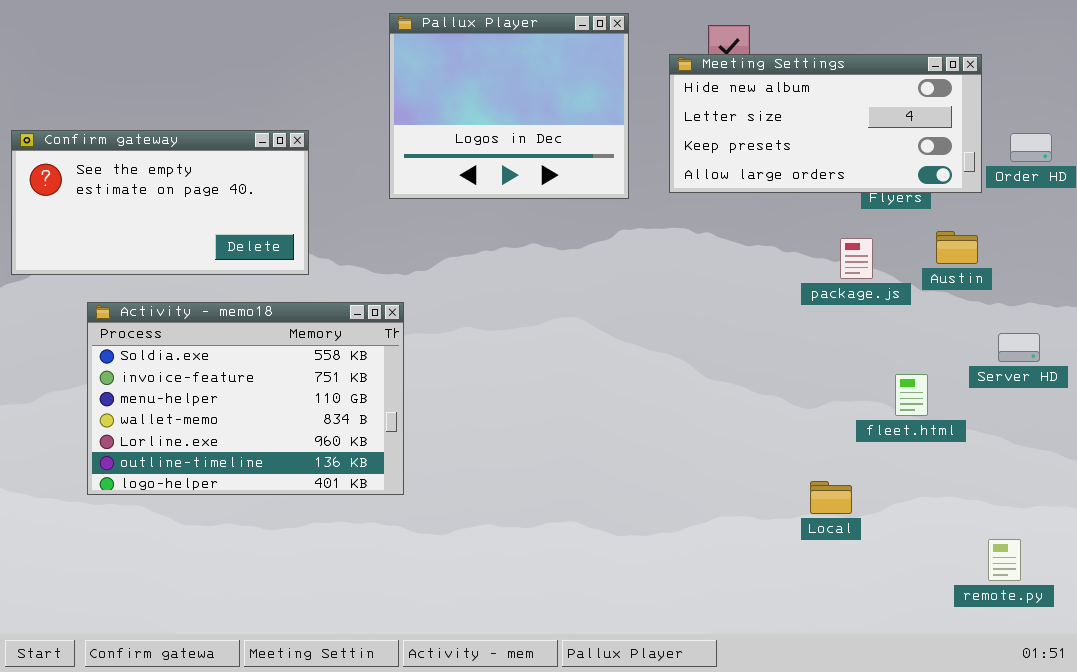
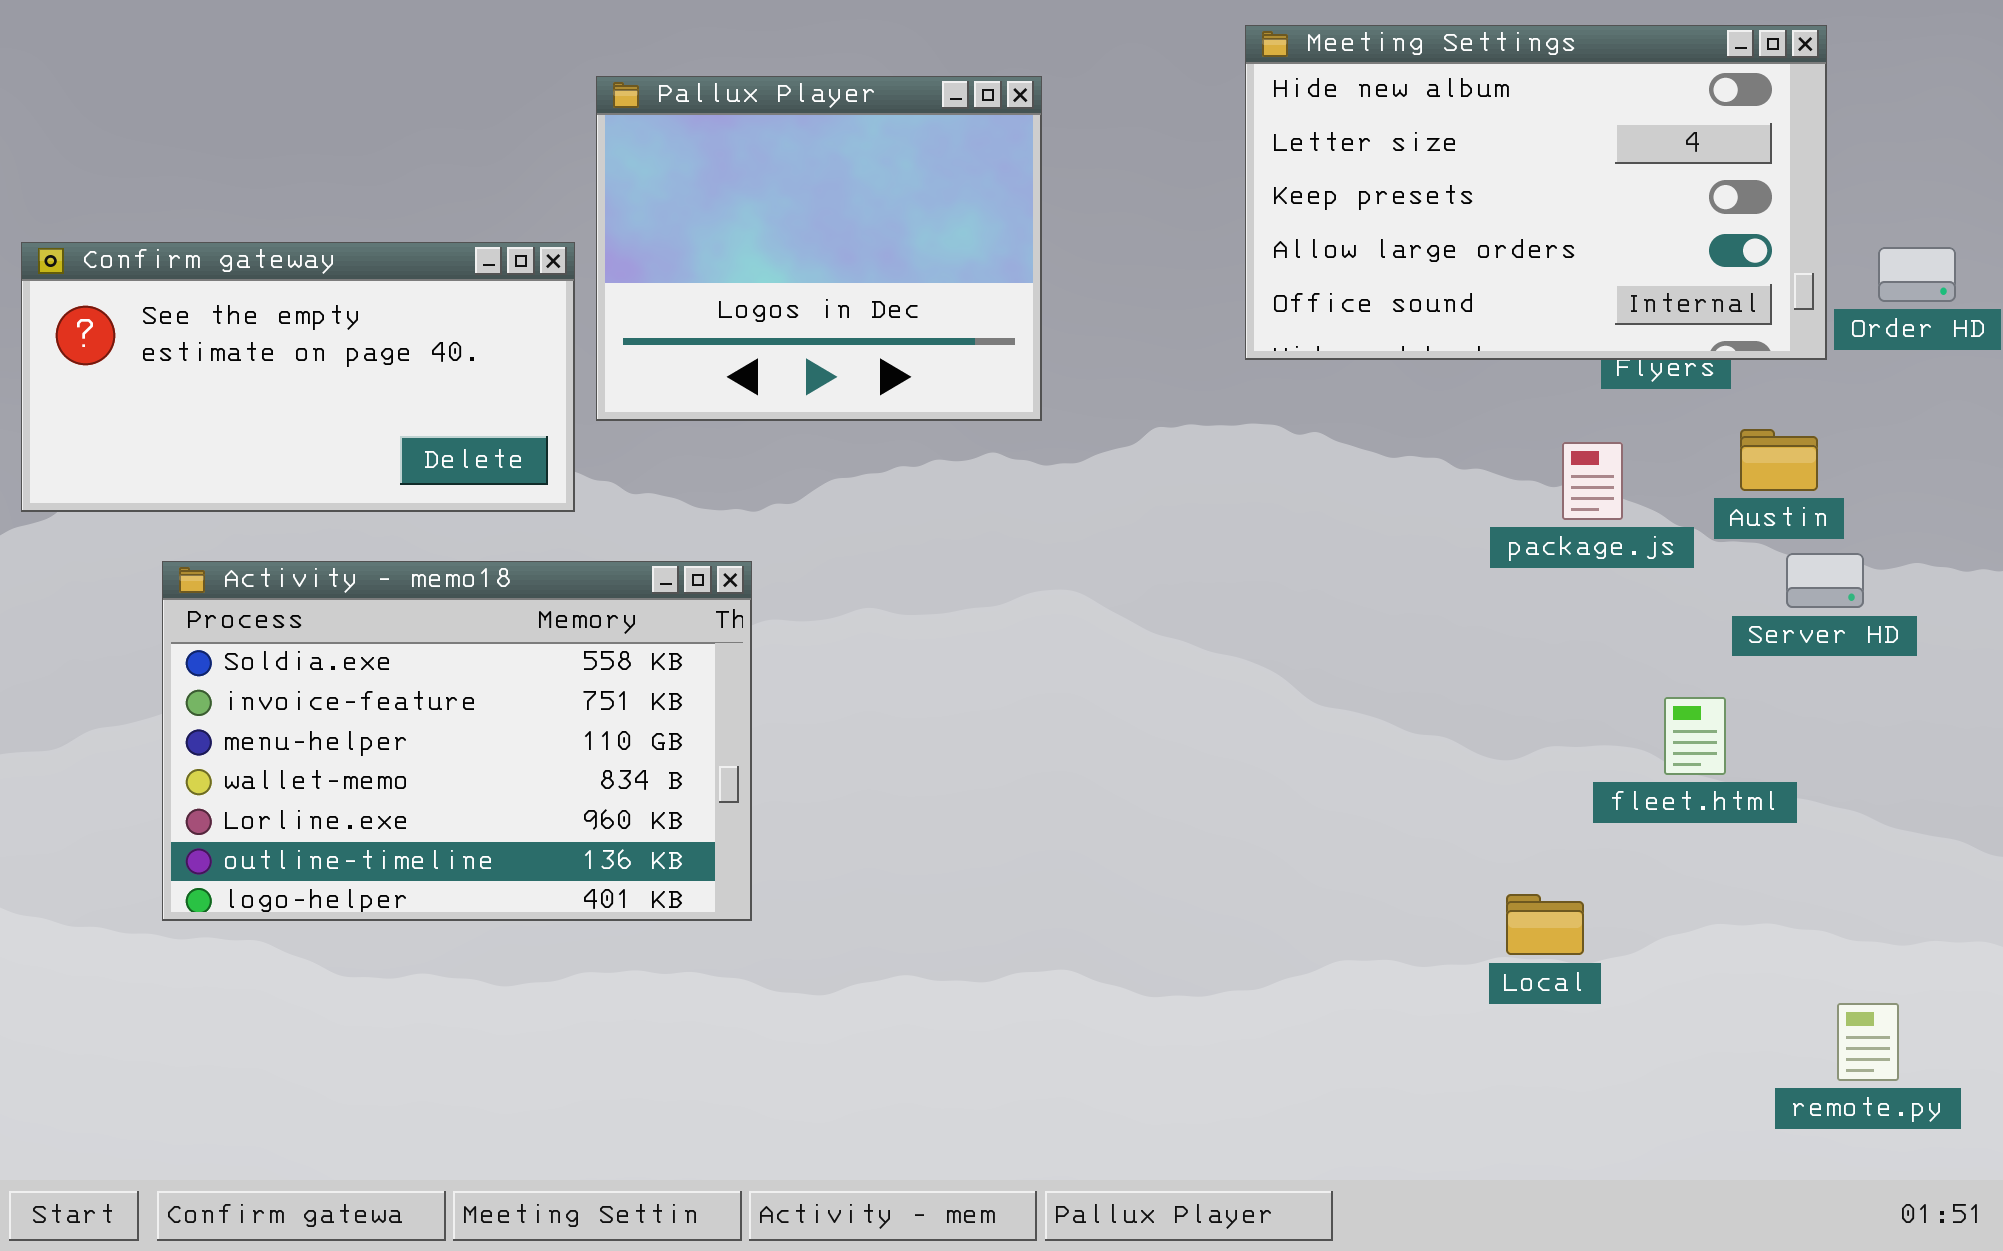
Pallux Player: [389,13,629,199] -> [596,76,1042,421], moved
Meeting Settings: [669,54,982,193] -> [1245,25,1827,360], resized
Server HD: [998,333,1040,362] -> [1786,553,1864,608], moved

